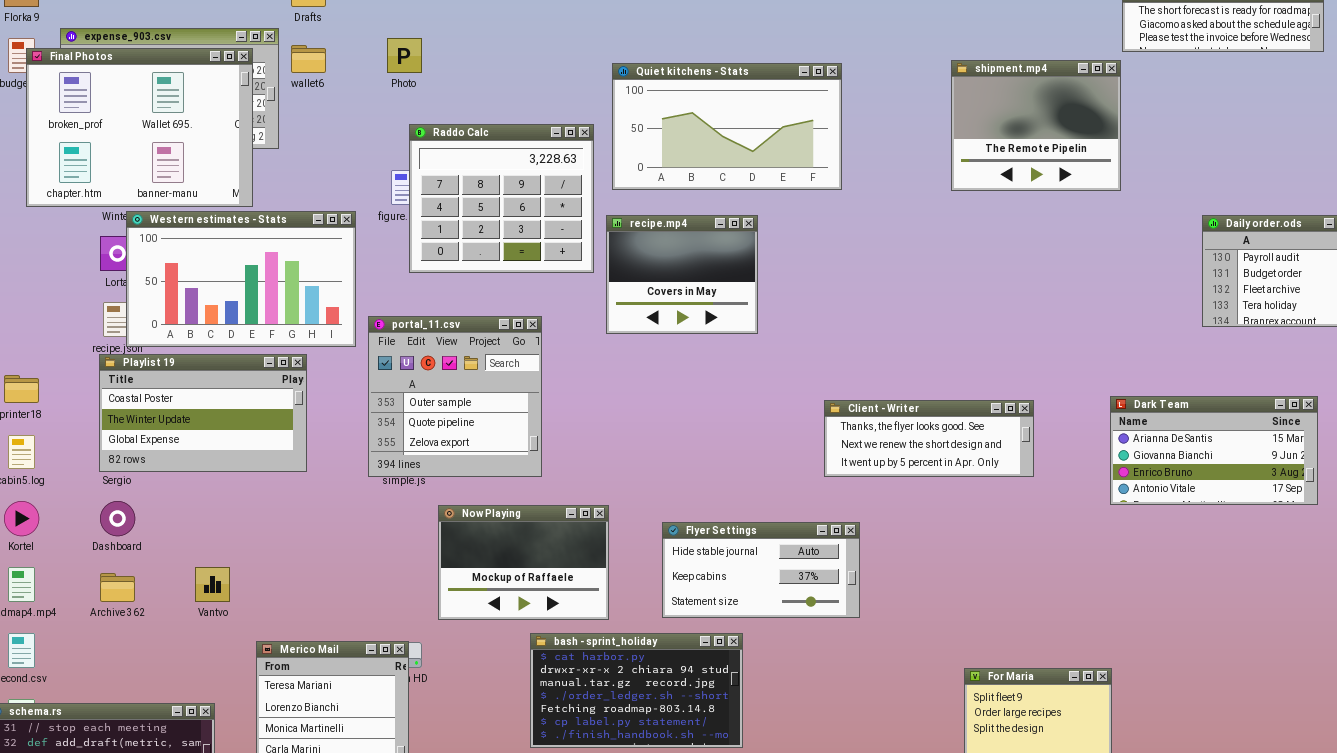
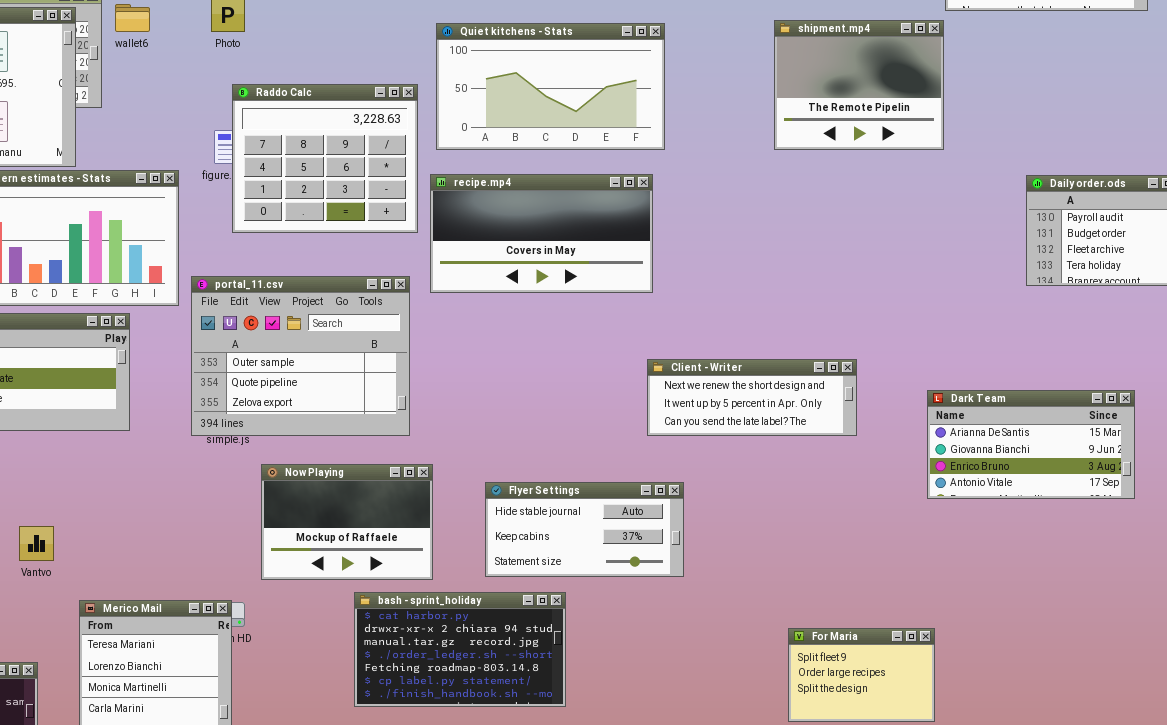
recipe.mp4: [606,215,758,334] -> [430,174,653,293], resized
portal_11.csv: [368,316,542,477] -> [191,276,410,436], resized
Dark Team: [1110,396,1318,505] -> [927,390,1135,499], moved
Client - Writer: [824,400,1034,477] -> [647,359,857,436], scrolled down 1 row

